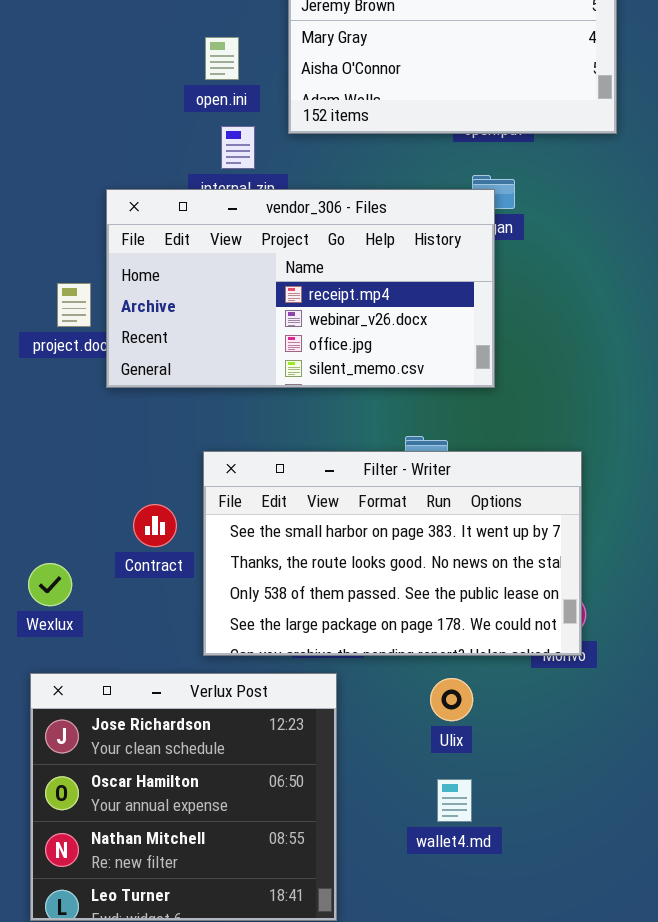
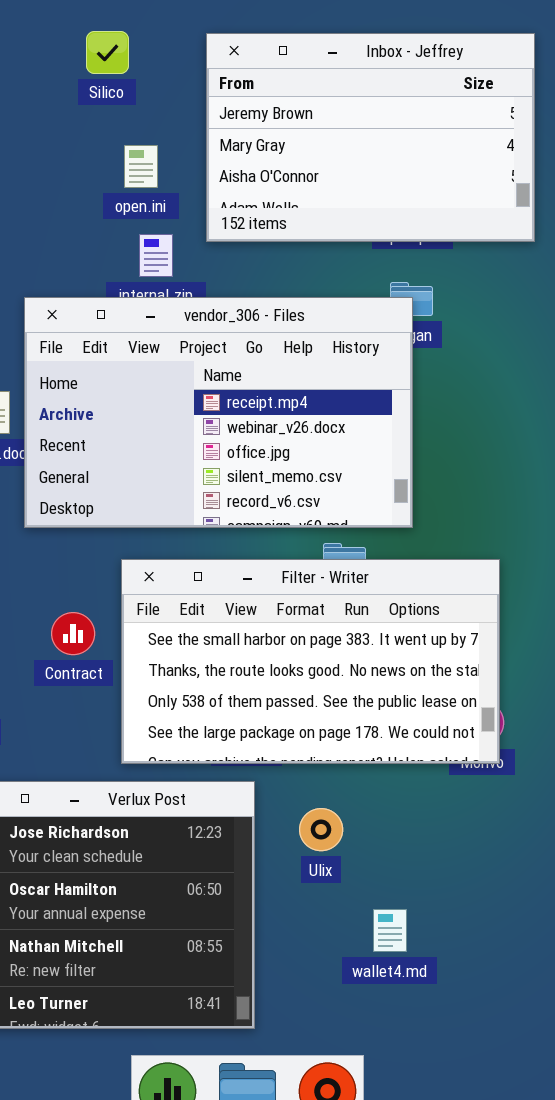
vendor_306 - Files: [106,189,495,388] -> [24,297,413,528], resized
Ulix: [430,678,473,721] -> [299,808,343,851], moved
wallet4.md: [437,779,472,822] -> [373,909,407,952], moved

